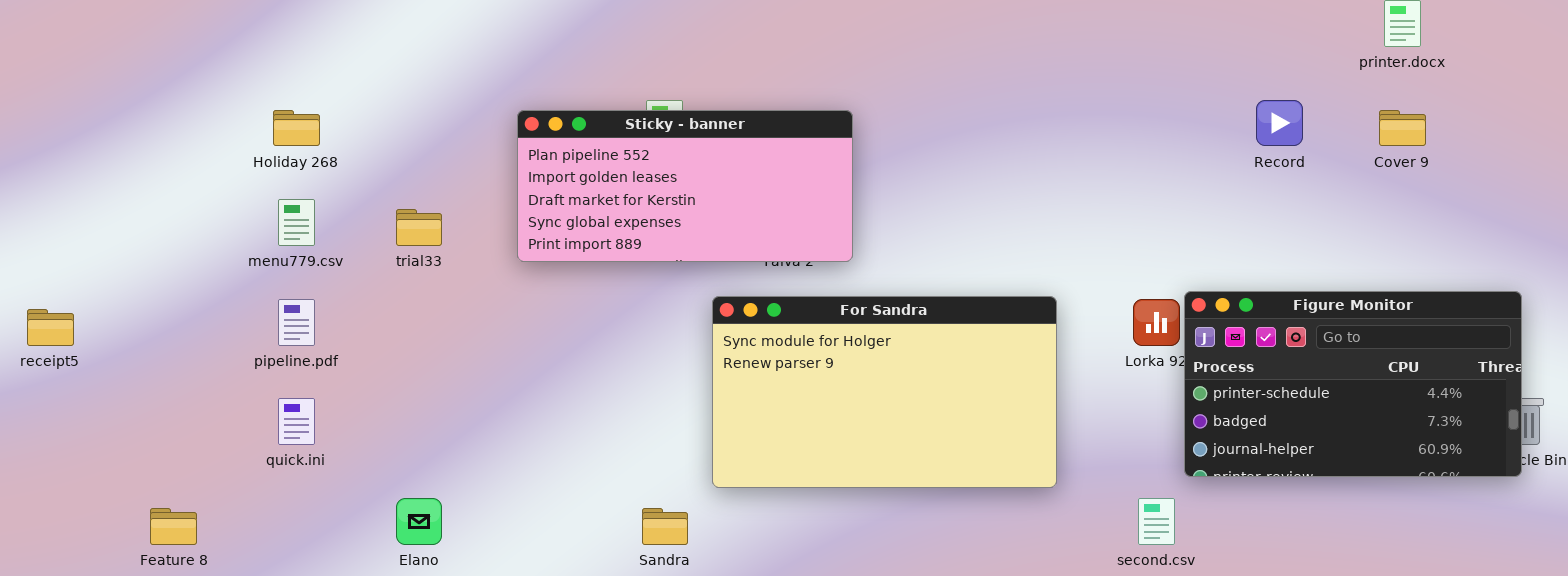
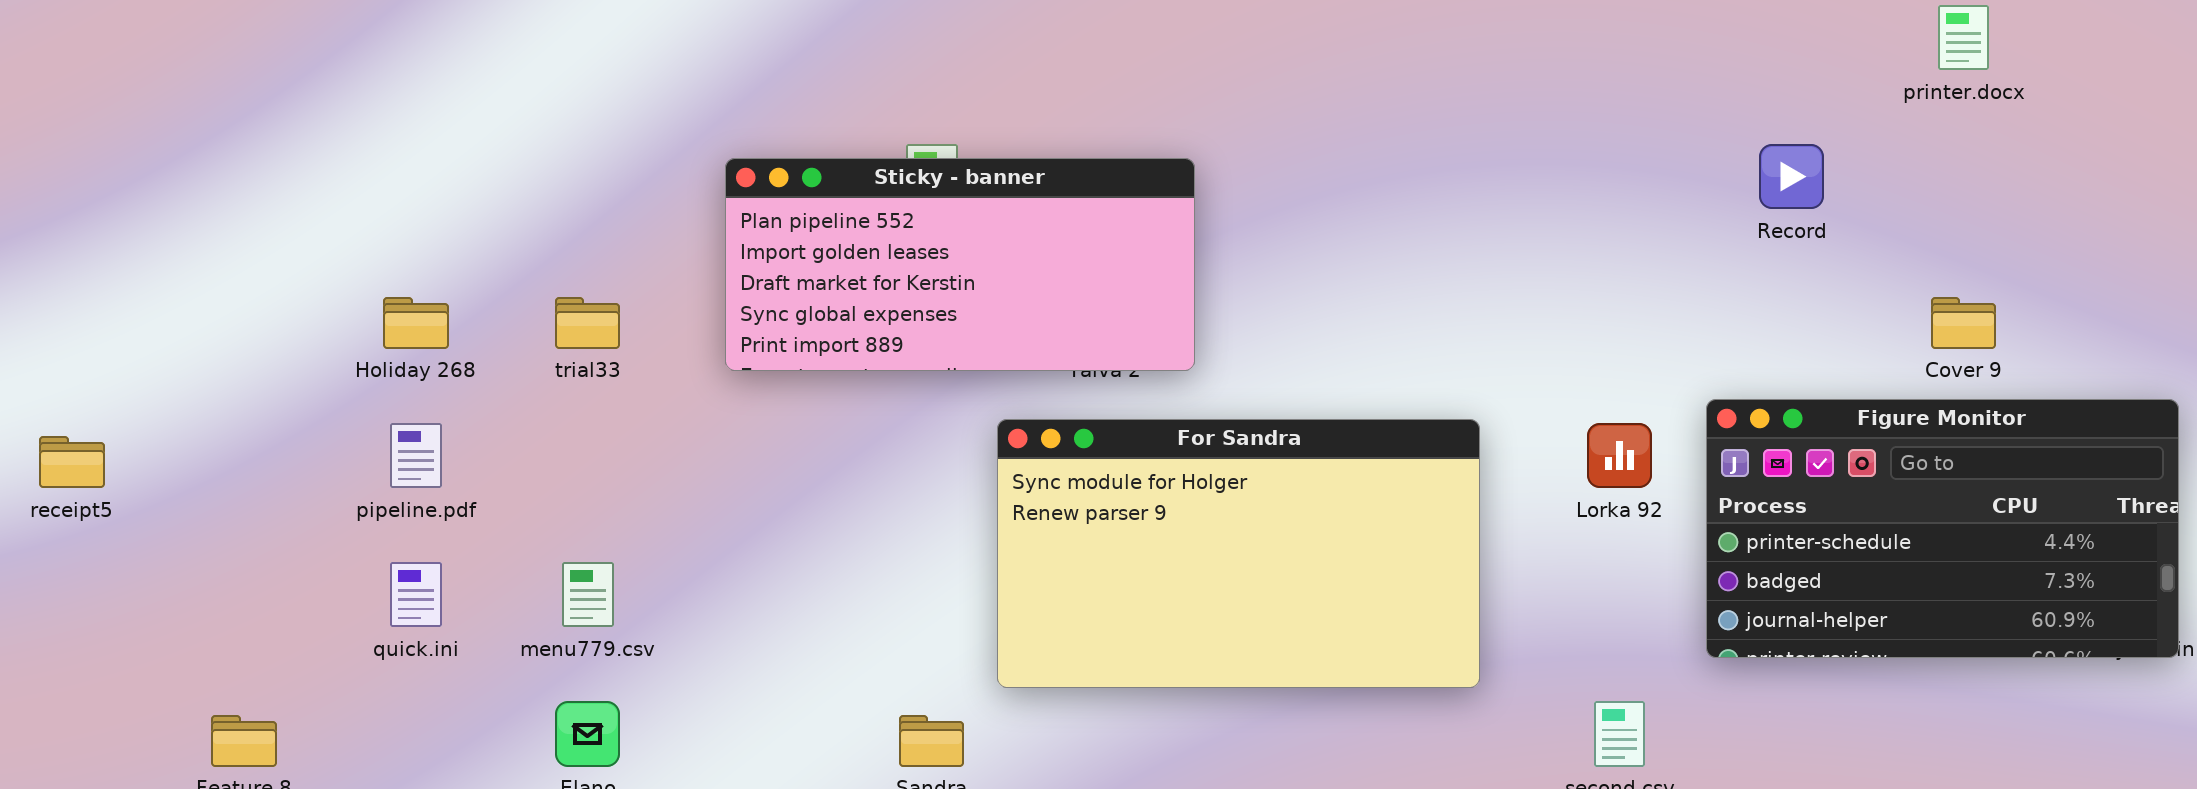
Holiday 268: [273,110,320,146] -> [383,297,449,349], moved
Cover 9: [1379,110,1426,146] -> [1931,297,1996,349], moved
menu779.csv: [278,199,315,246] -> [562,562,614,627], moved
Figure Monitor: [1184,291,1522,477] -> [1706,399,2179,658], moved

